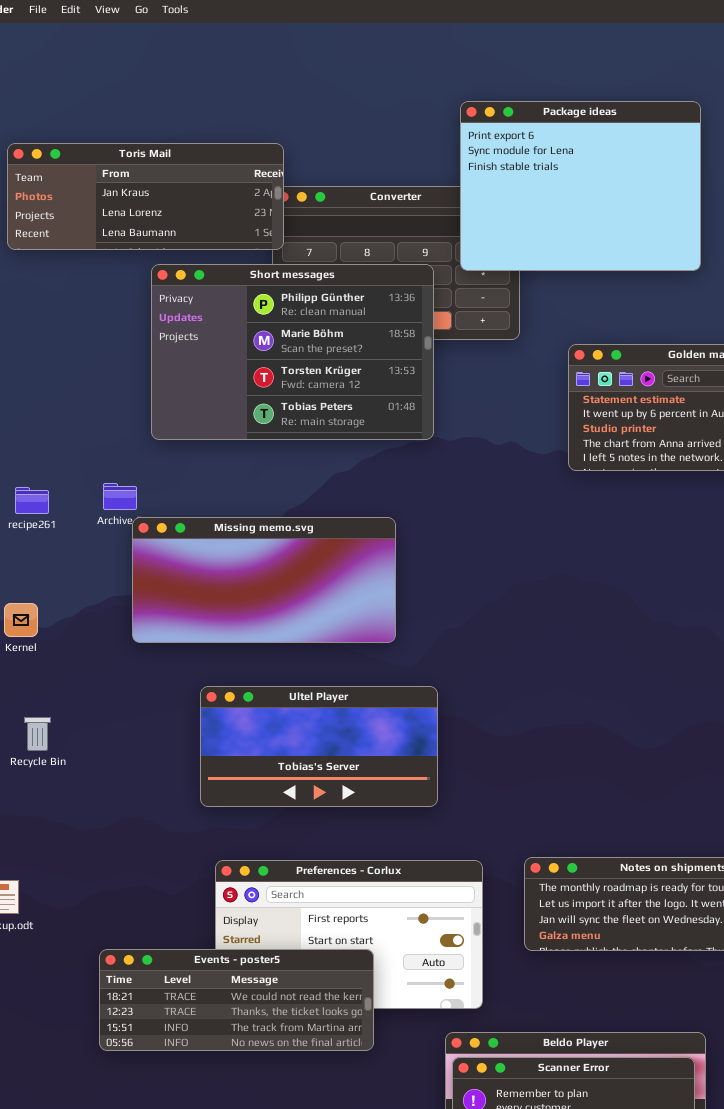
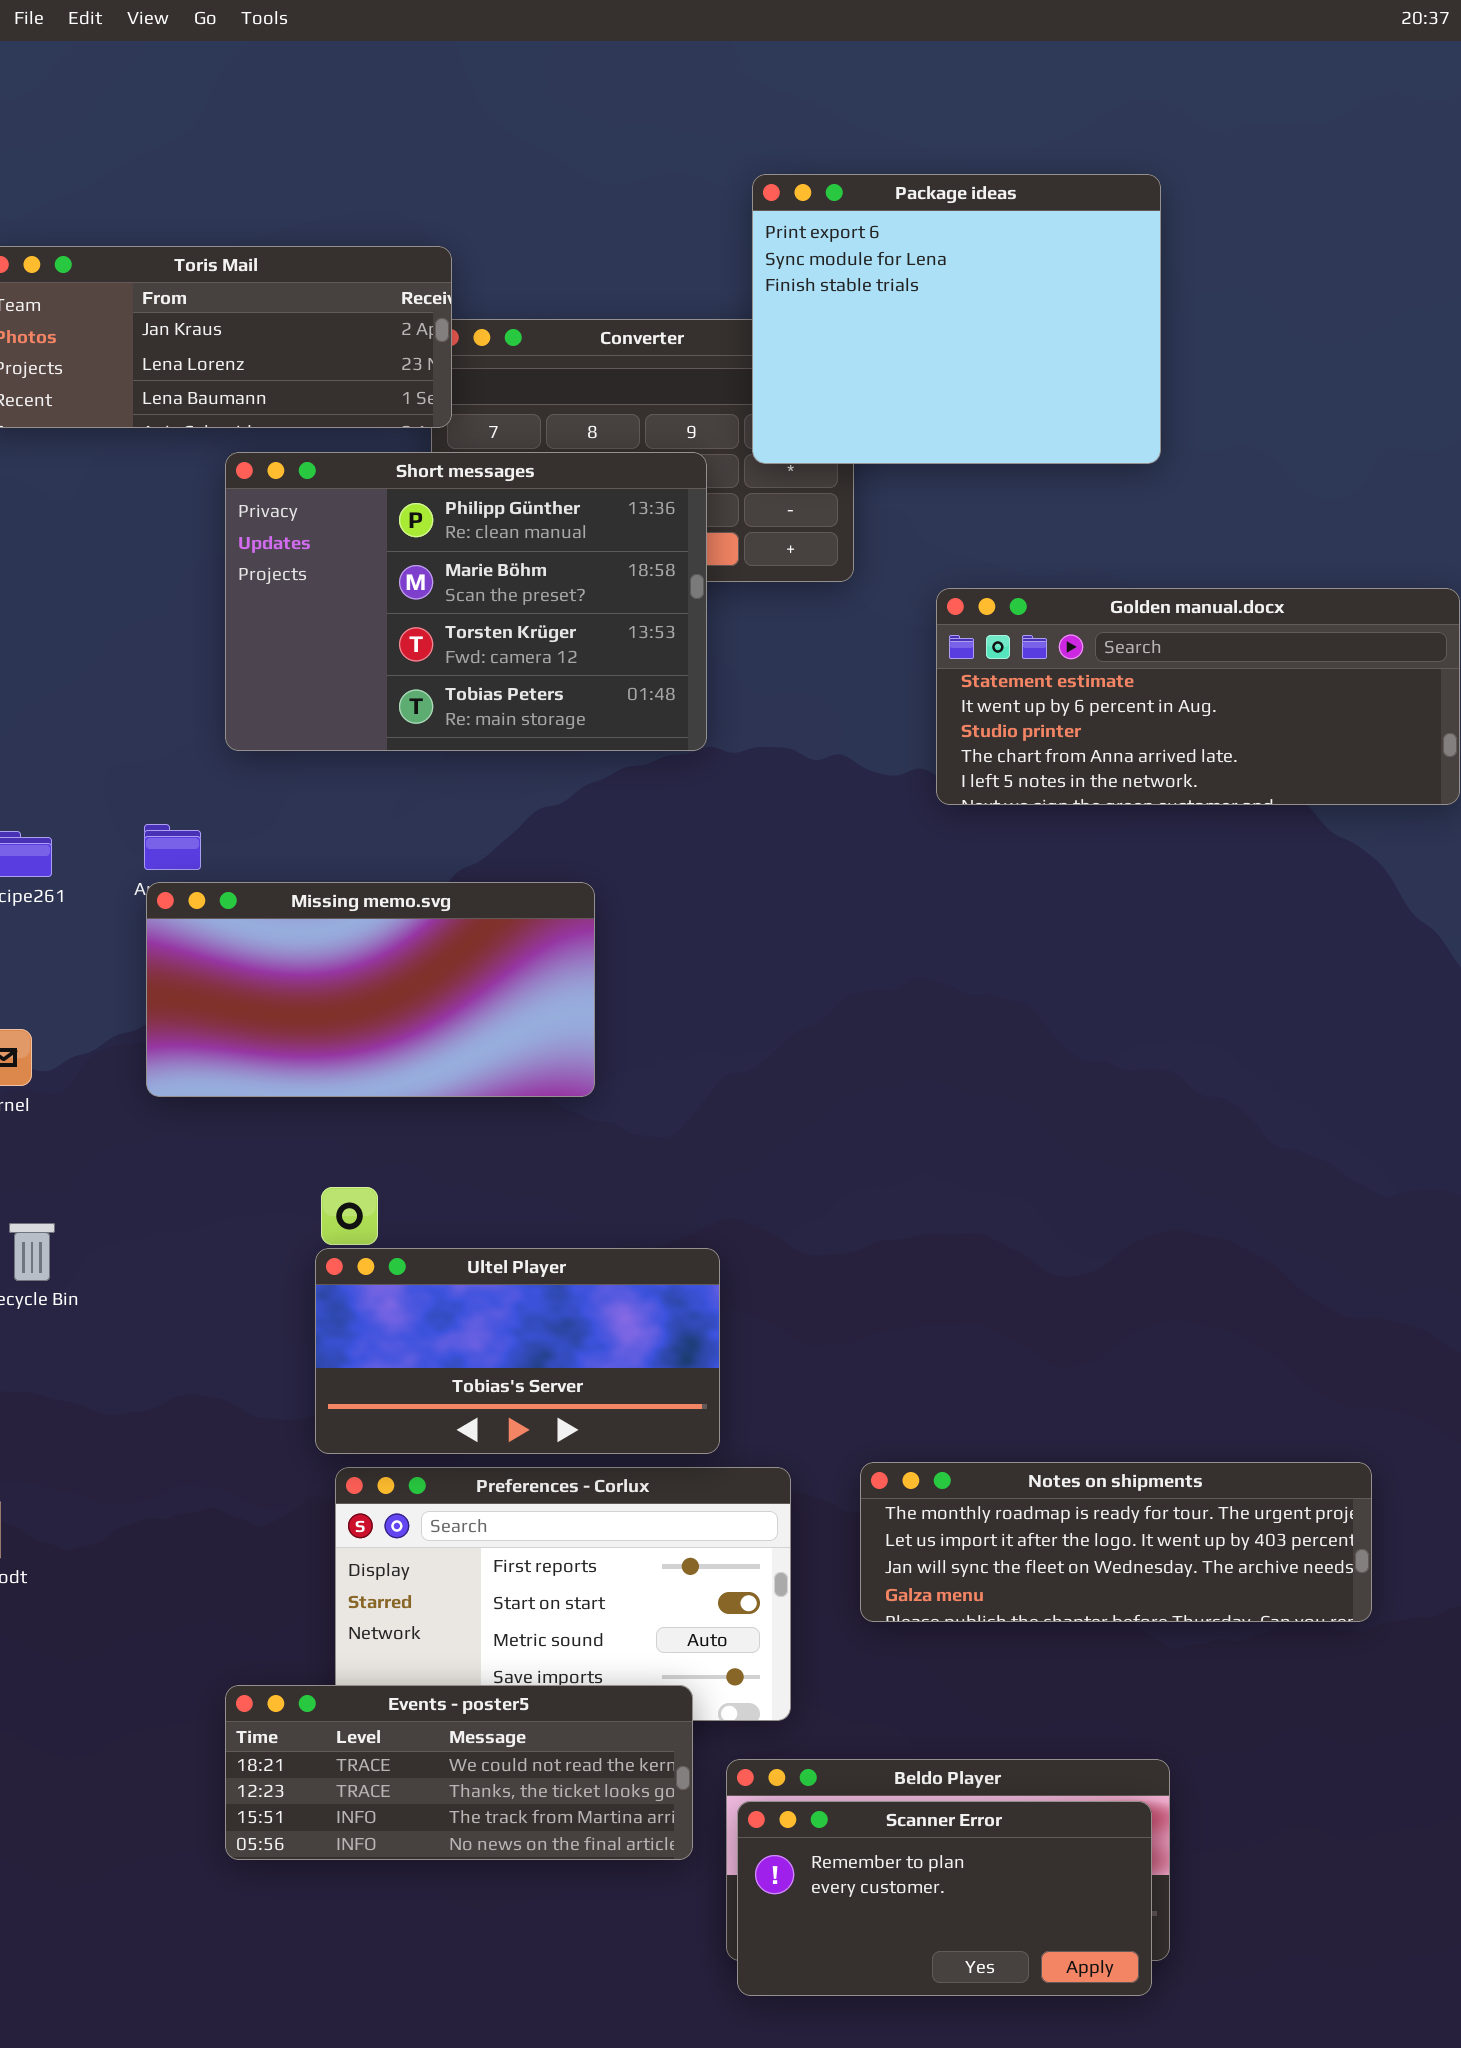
Missing memo.svg: [132,517,396,643] -> [146,882,595,1097], moved
Ultel Player: [200,686,438,807] -> [315,1248,720,1454], moved
Events - poster5: [99,949,374,1051] -> [225,1685,693,1860], moved

